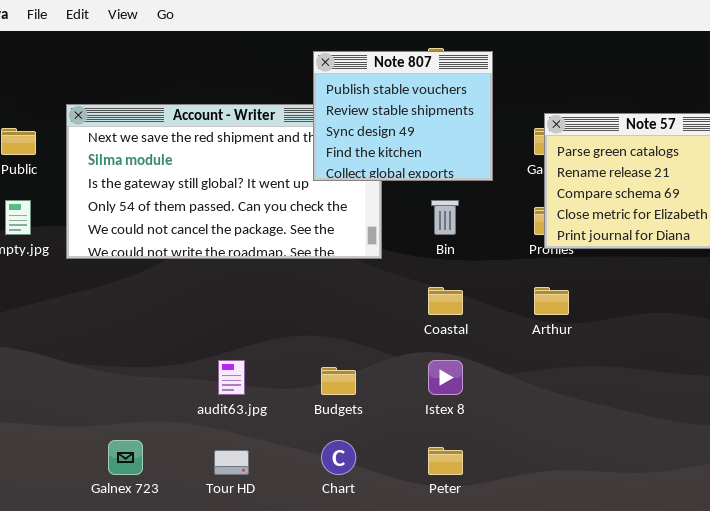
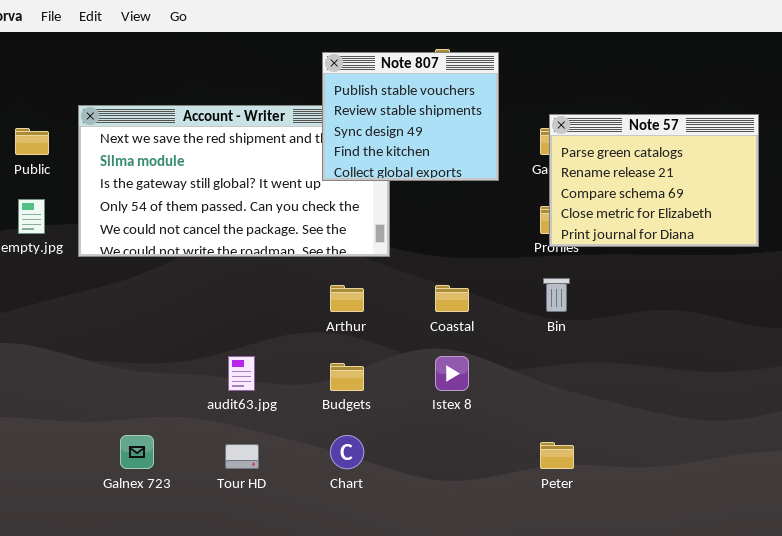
Bin: [431,200,459,235] -> [543,278,570,312], moved
Arthur: [534,287,569,315] -> [330,285,364,312], moved
Peter: [428,447,463,475] -> [540,442,574,469], moved

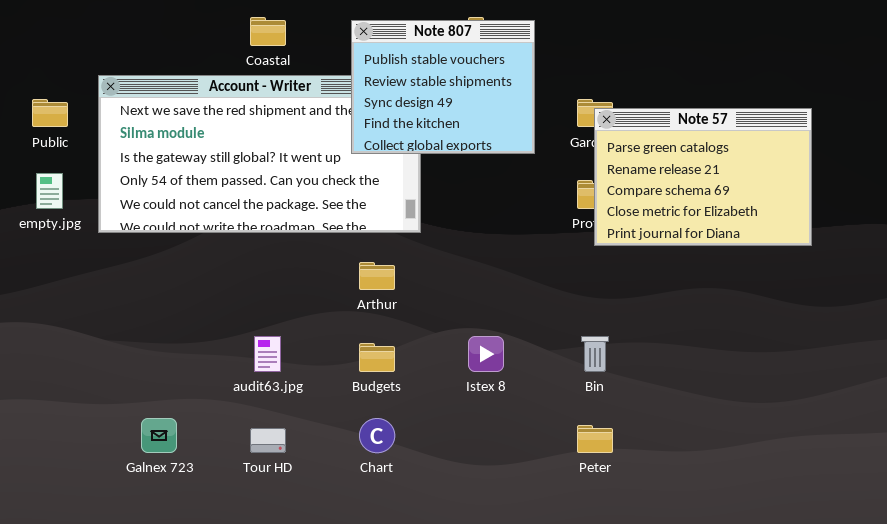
Note 57: [549,114,759,247] -> [594,108,812,246], moved
Bin: [543,278,570,312] -> [581,336,609,372], moved
Coastal: [435,285,469,312] -> [250,17,286,46], moved

